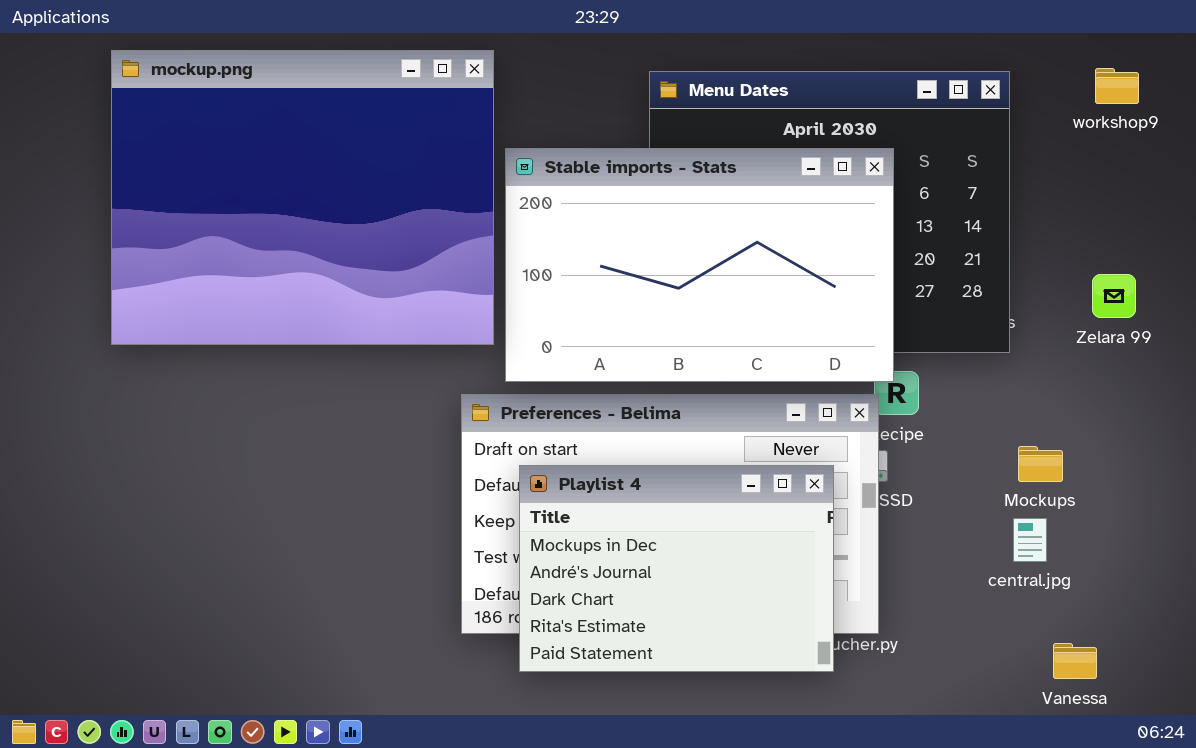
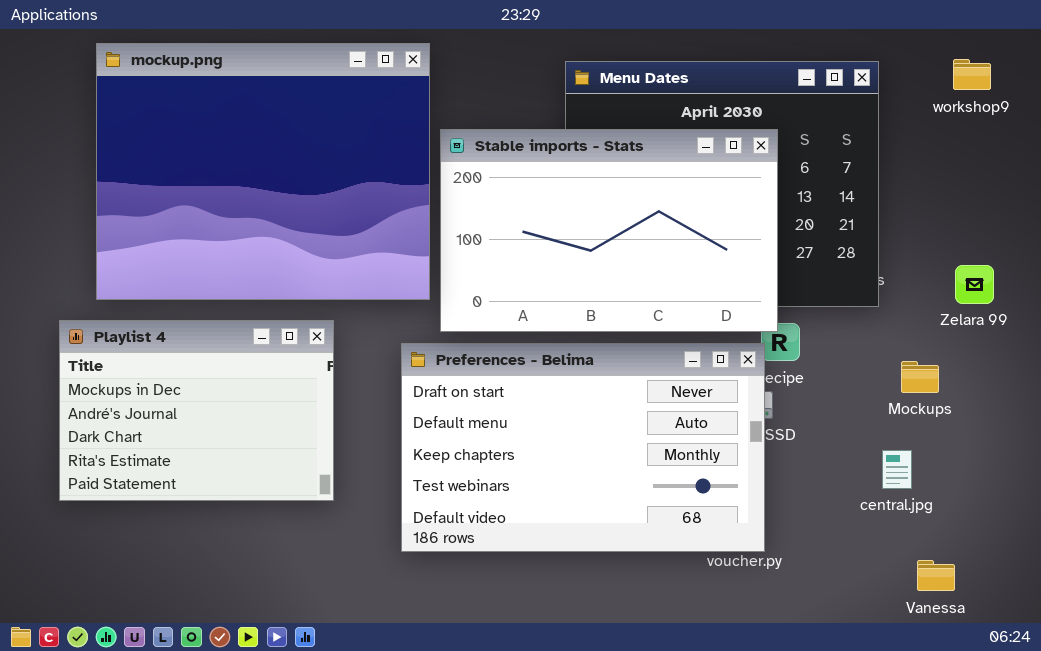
Zelara 99: [1092,274,1136,318] -> [955,265,994,304], moved
Mockups: [1018,446,1063,482] -> [901,361,939,393], moved
Playlist 4: [519,465,834,672] -> [59,320,334,501], moved

